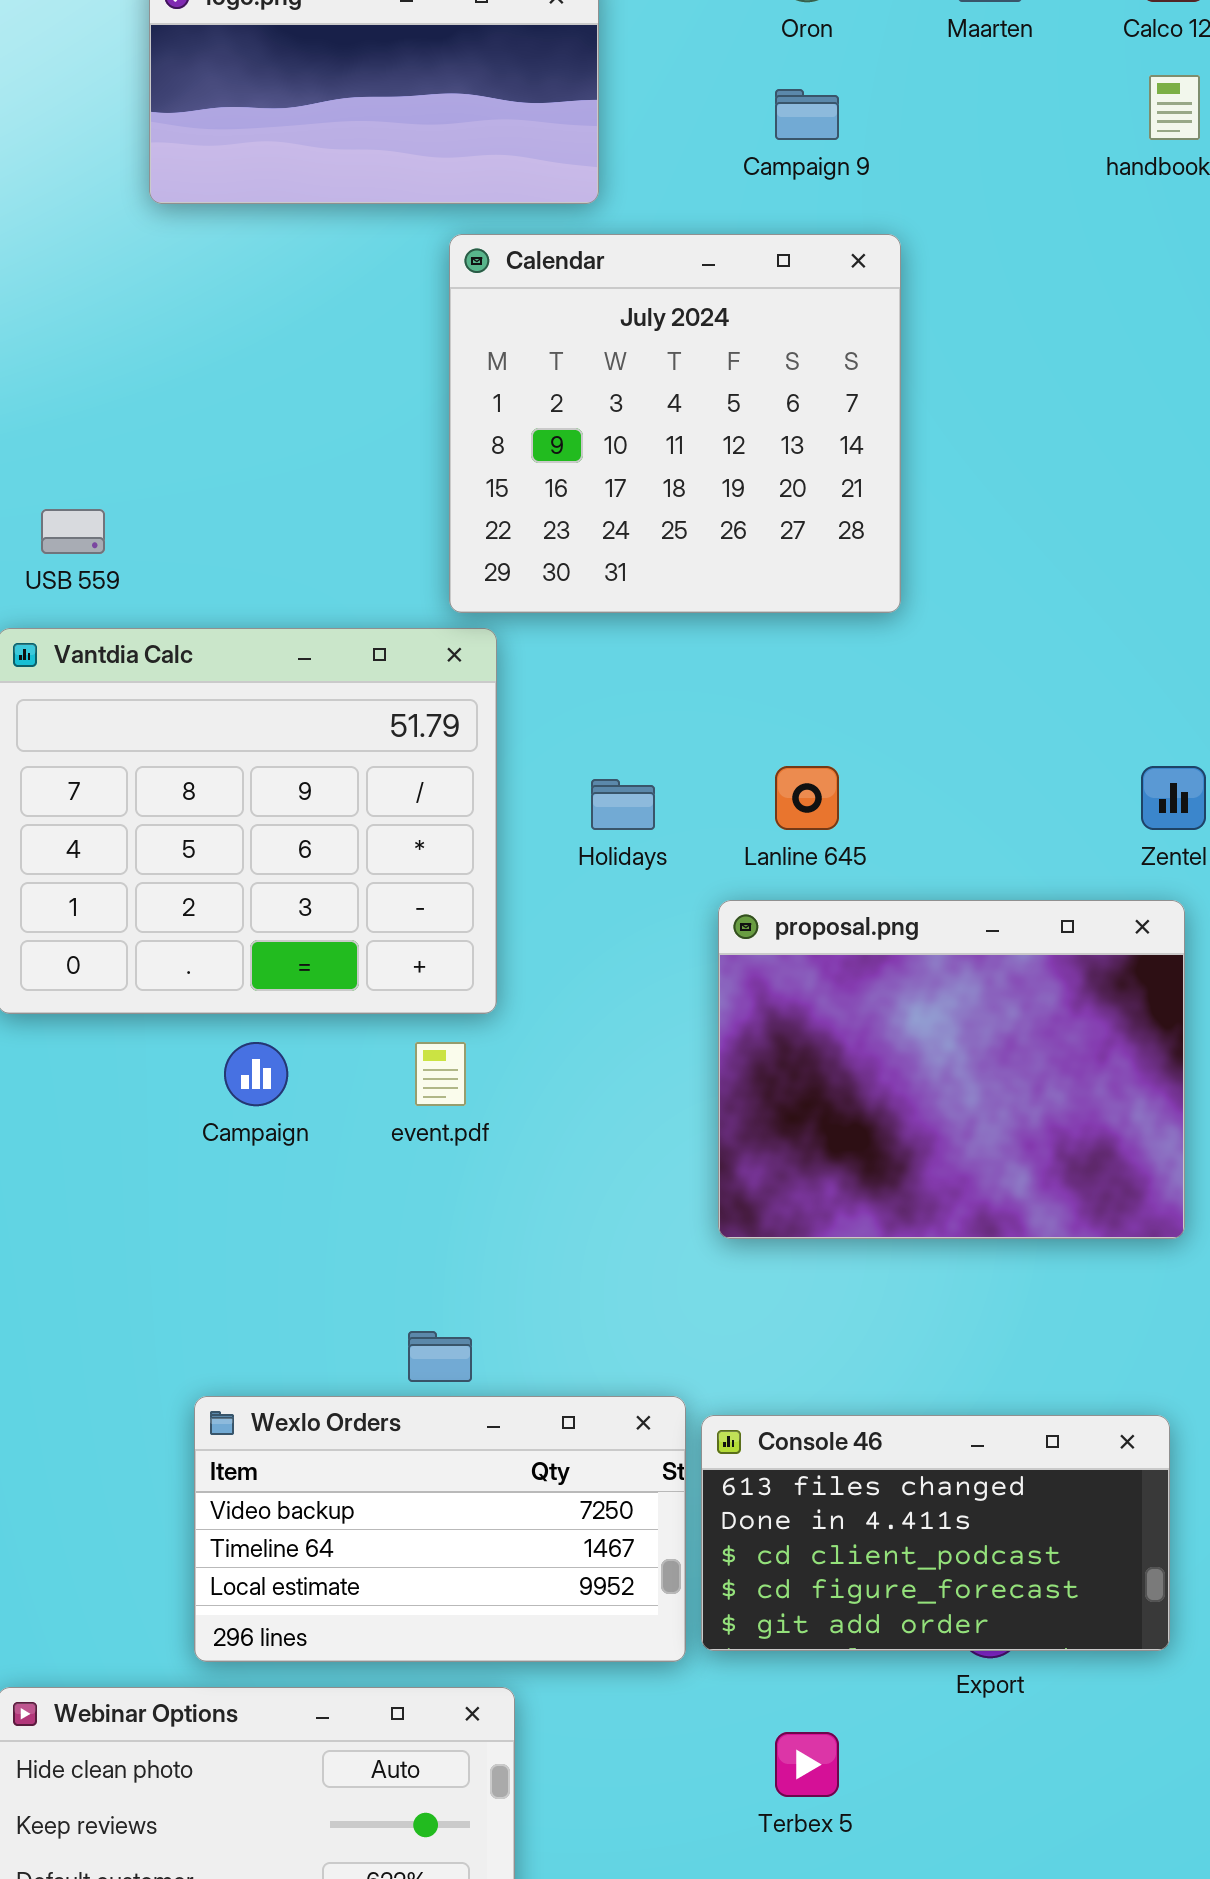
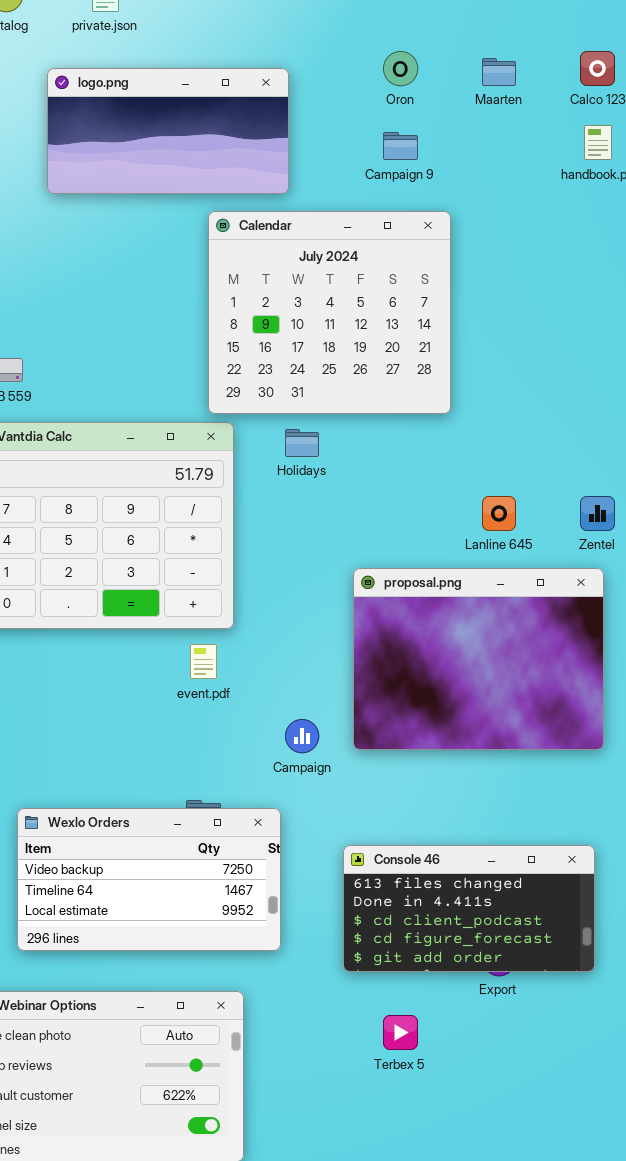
Lanline 645: [775,766,839,830] -> [482,496,516,531], moved
Holidays: [591,779,655,830] -> [285,429,319,457], moved
Campaign: [224,1042,288,1106] -> [285,719,319,753], moved
Wexlo Orders: [194,1396,686,1662] -> [17,808,281,951], moved

